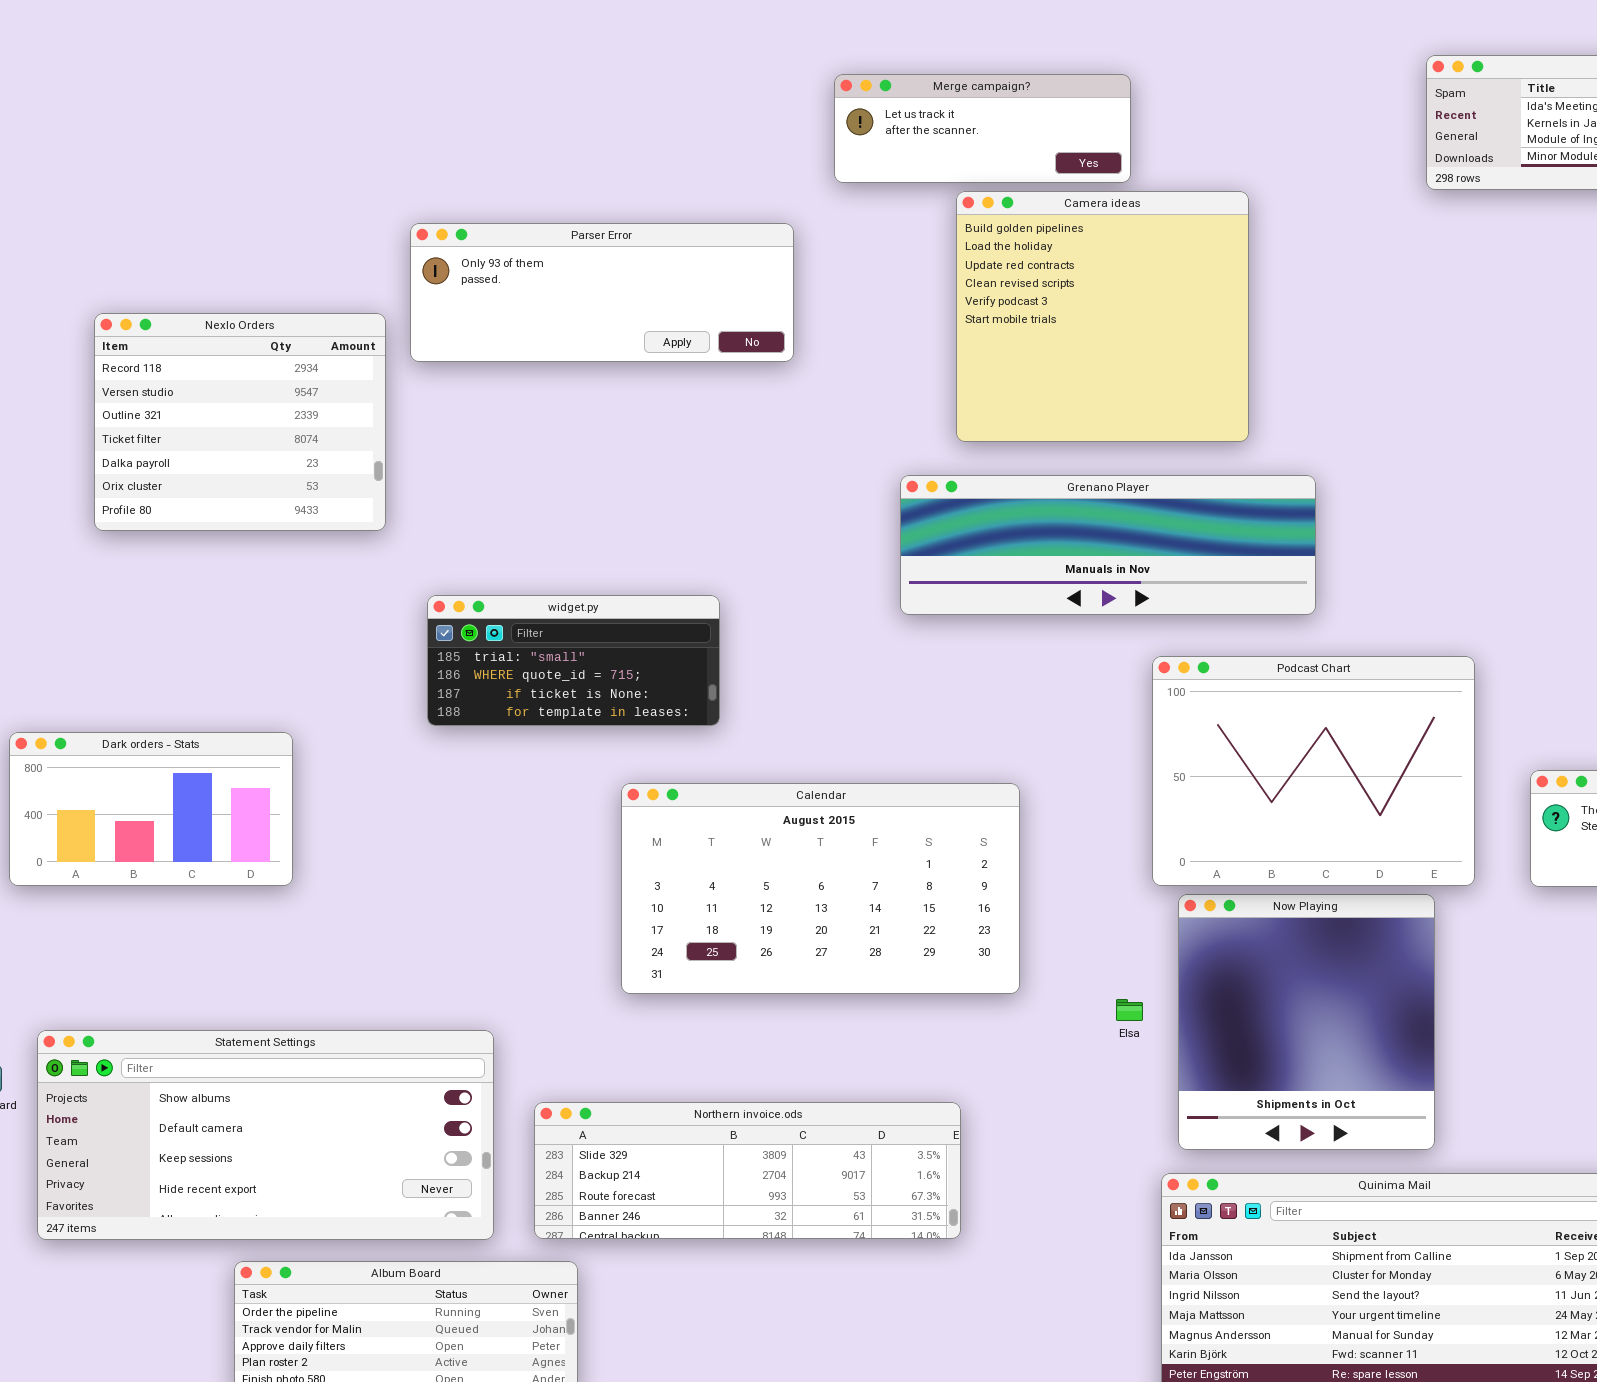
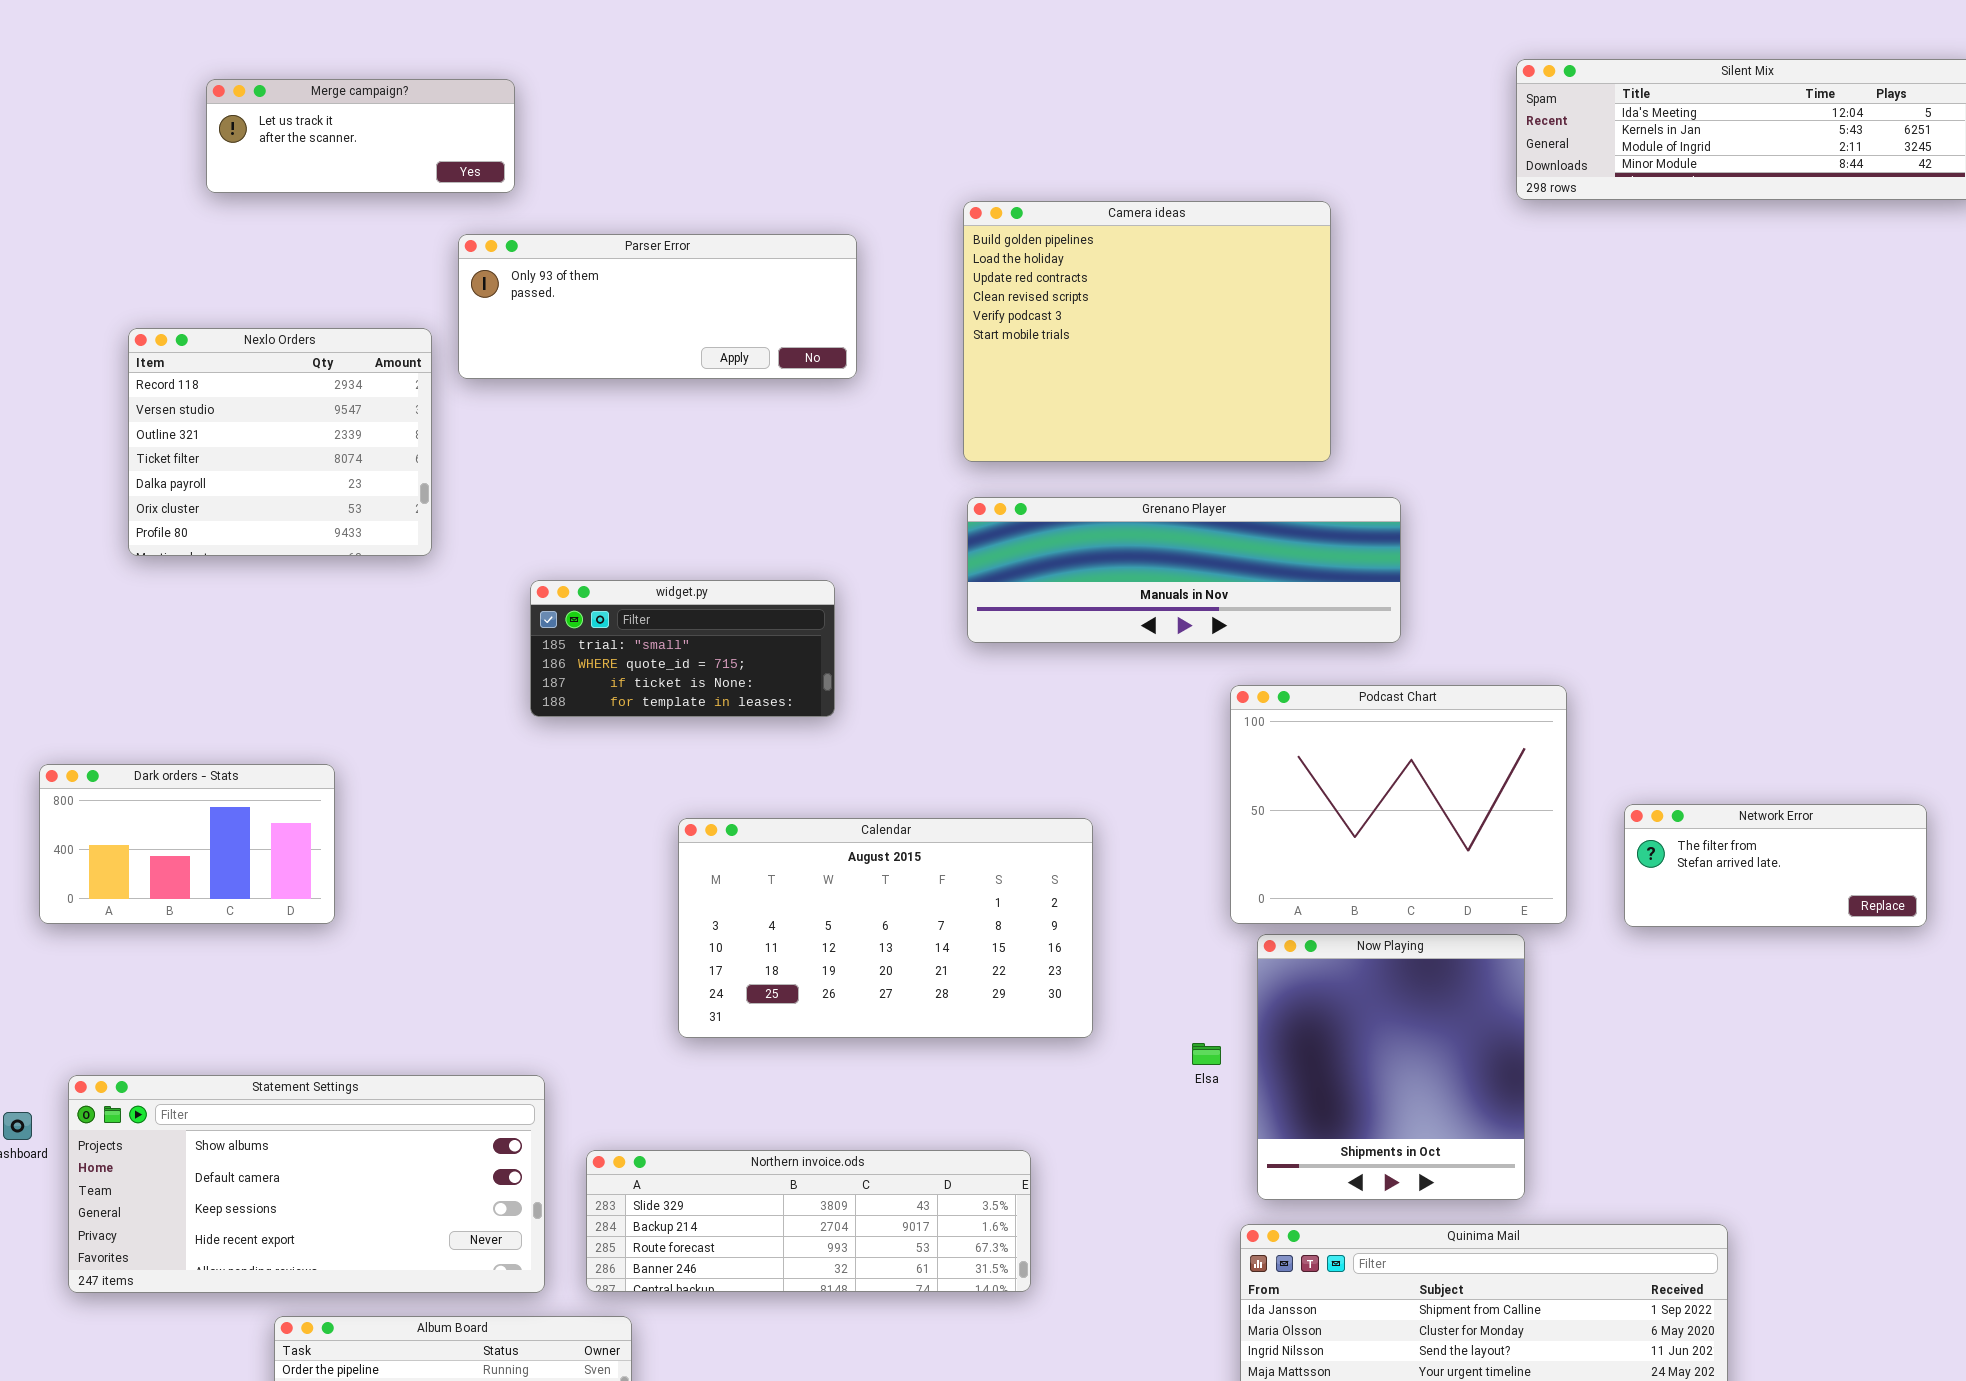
Merge campaign?: [834,74,1131,183] -> [206,79,515,193], moved
Camera ideas: [956,191,1249,442] -> [963,201,1331,462], resized
widget.py: [427,595,720,726] -> [530,580,835,717], moved

